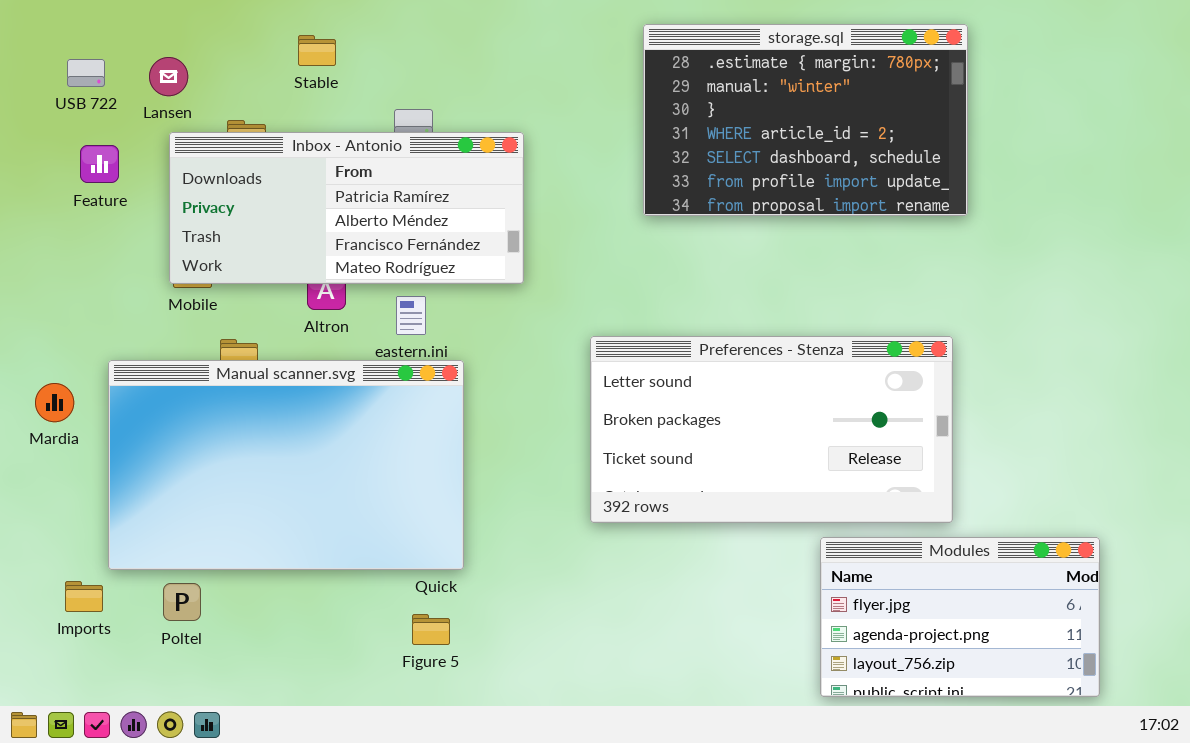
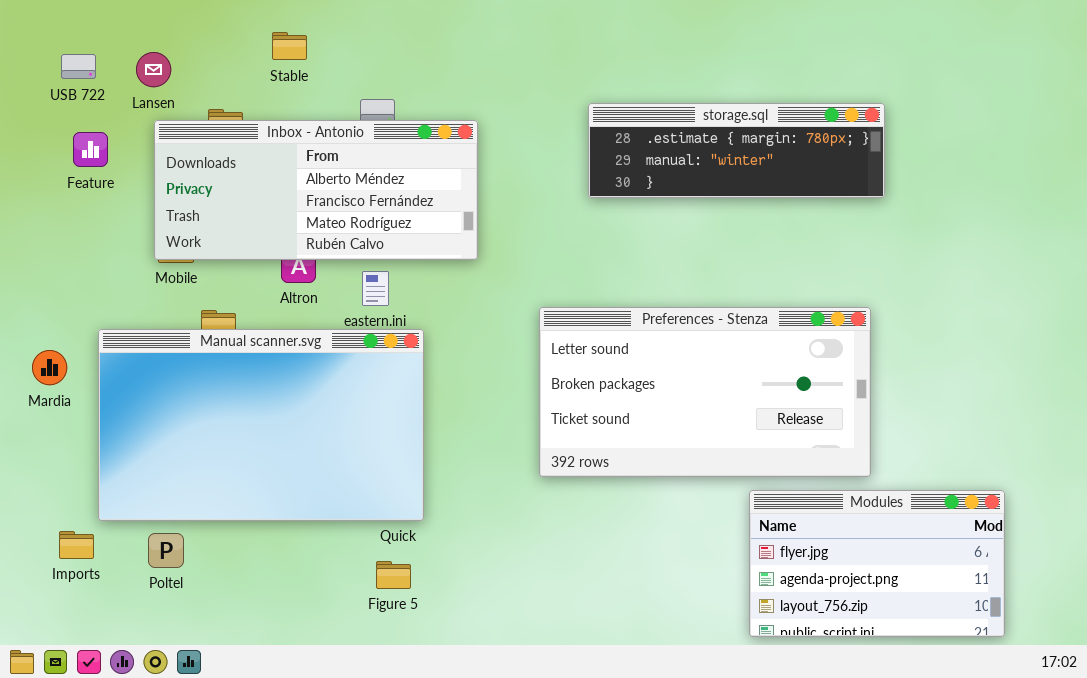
storage.sql: [643,24,968,216] -> [588,103,885,198], resized
Inbox - Antonio: [169,132,524,284] -> [154,120,478,260], scrolled down 1 row

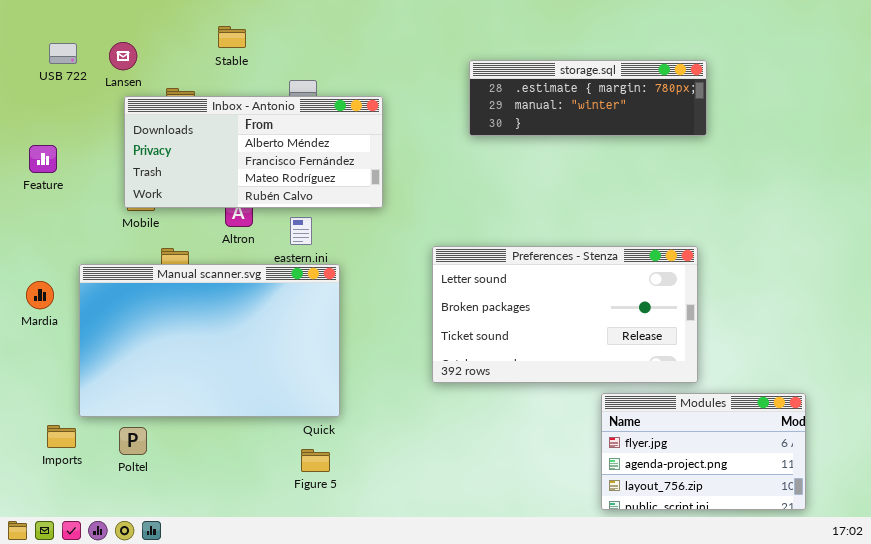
storage.sql: [588,103,885,198] -> [469,60,707,136], moved
Feature: [73,132,108,167] -> [29,145,57,173], moved

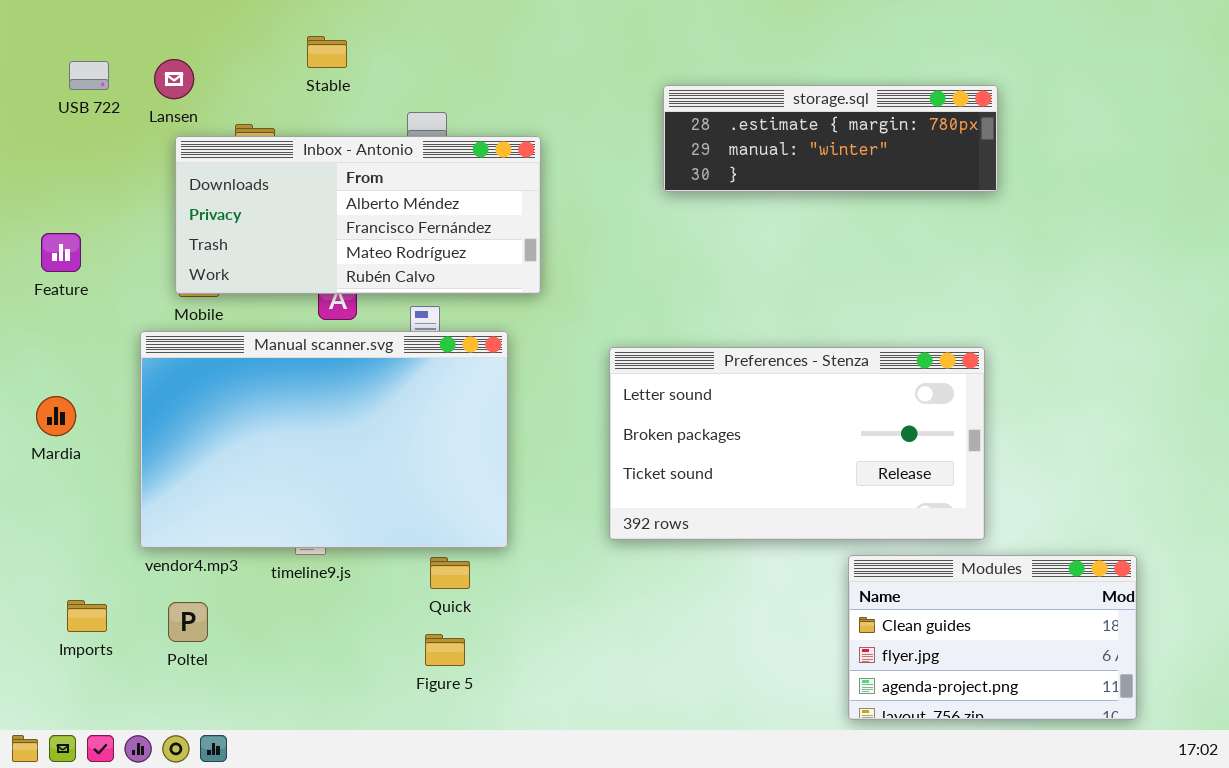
Feature: [29,145,57,173] -> [41,233,81,272], moved
Manual scanner.svg: [79,264,340,417] -> [140,331,508,548], moved
Modules: [601,393,806,510] -> [848,555,1137,720], scrolled up 1 row

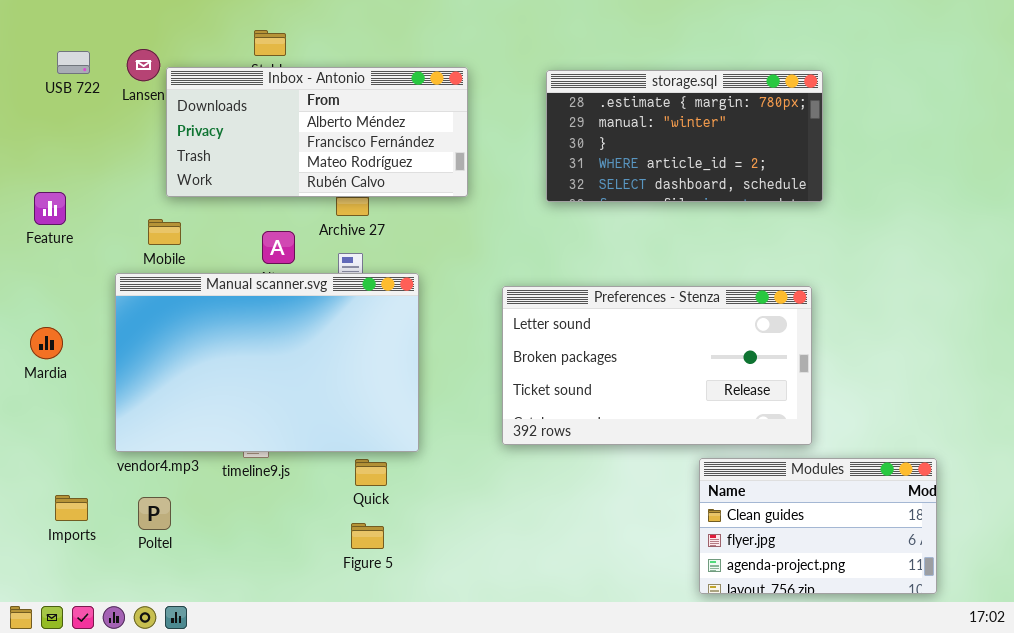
storage.sql: [663,85,998,192] -> [546,70,823,202], resized
Inbox - Antonio: [175,136,541,294] -> [166,67,468,197], moved

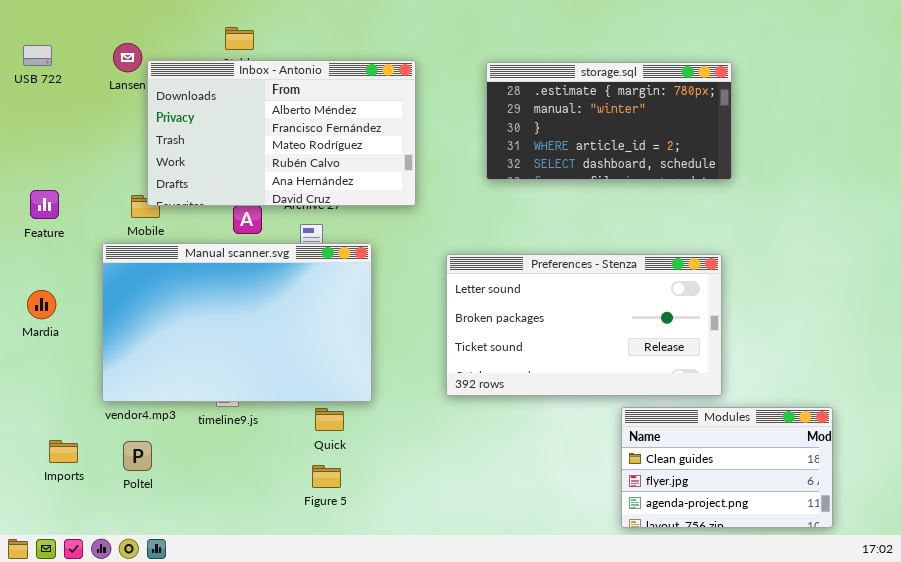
USB 722: [57,51,90,74] -> [23,45,52,66], moved
Inbox - Antonio: [166,67,468,197] -> [147,60,416,206], resized
Feature: [34,192,66,225] -> [30,190,59,219], moved

